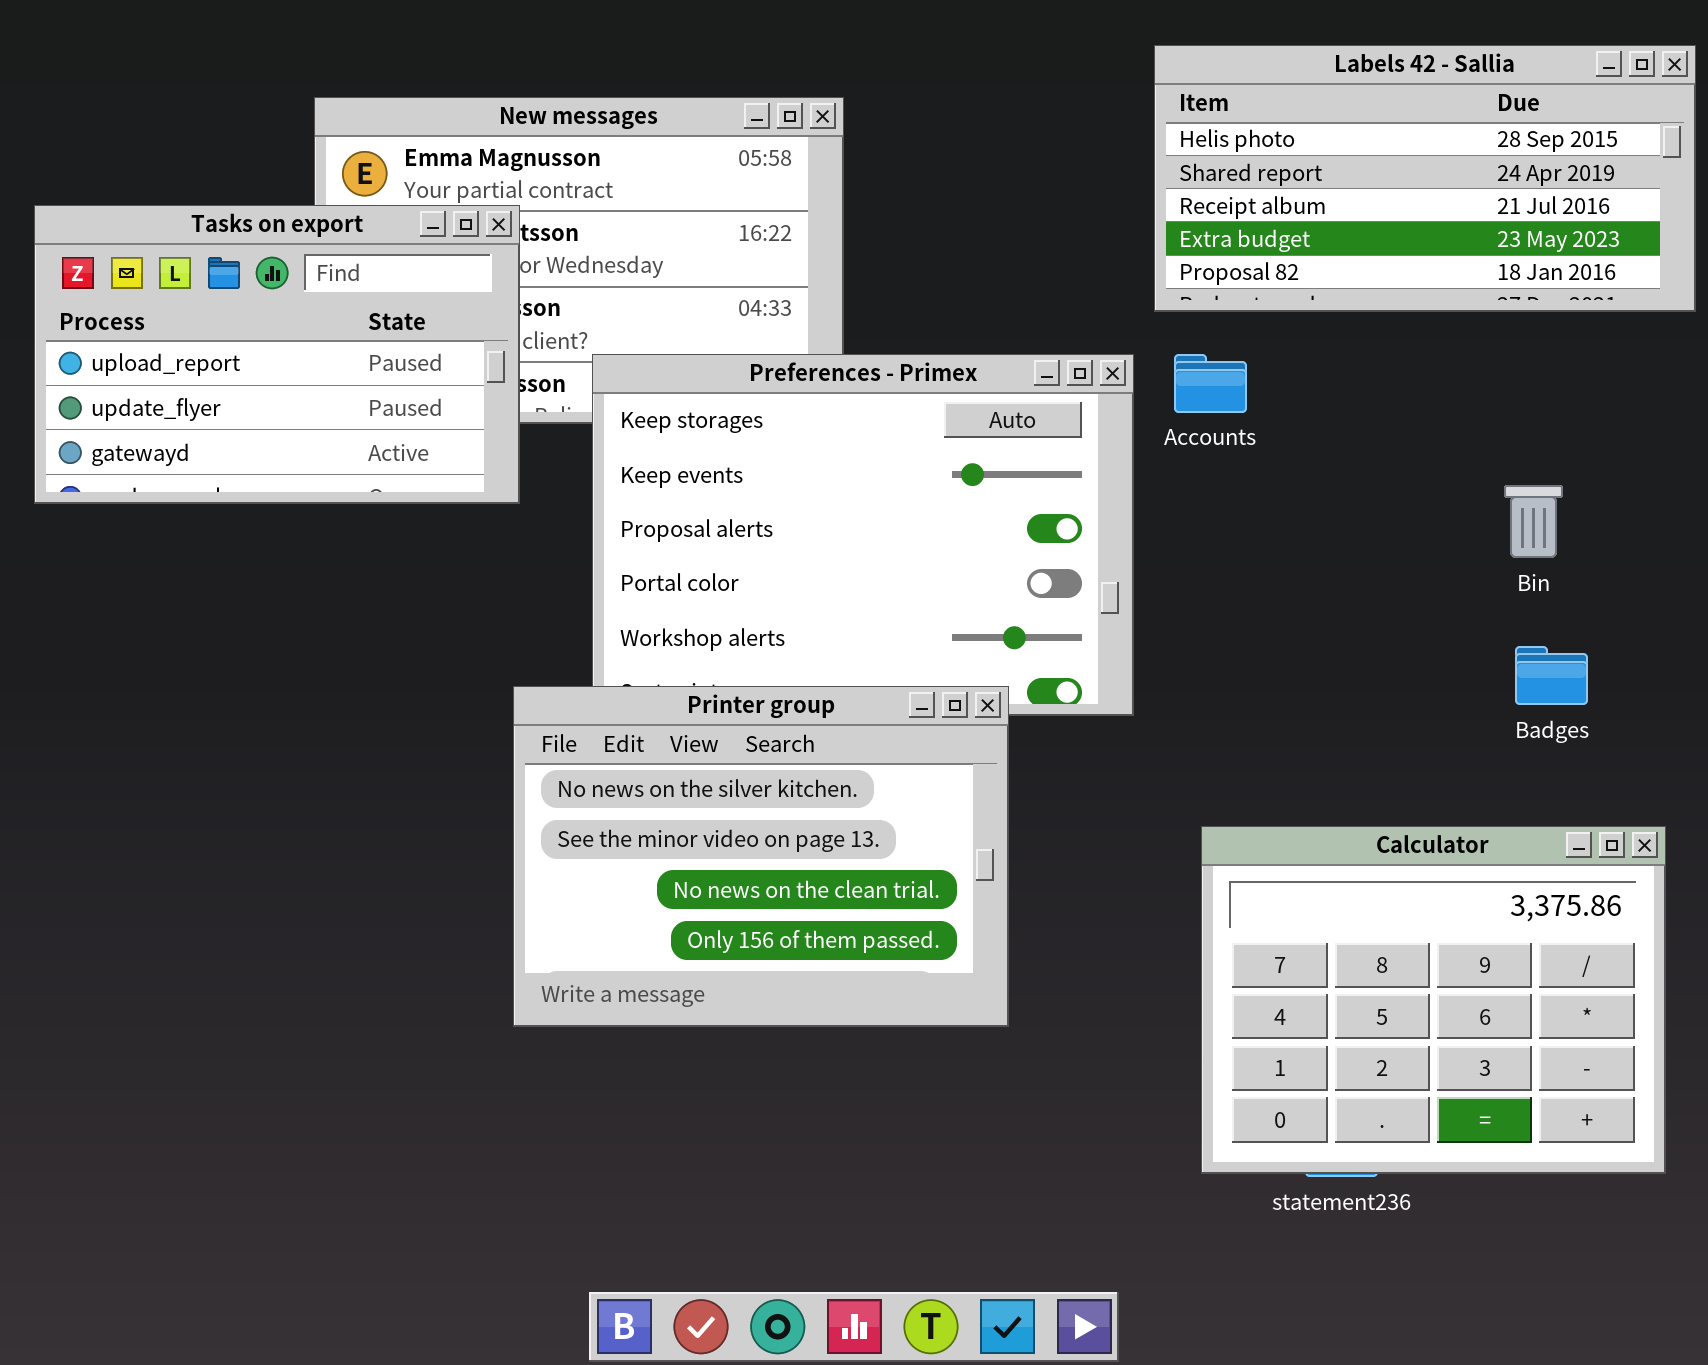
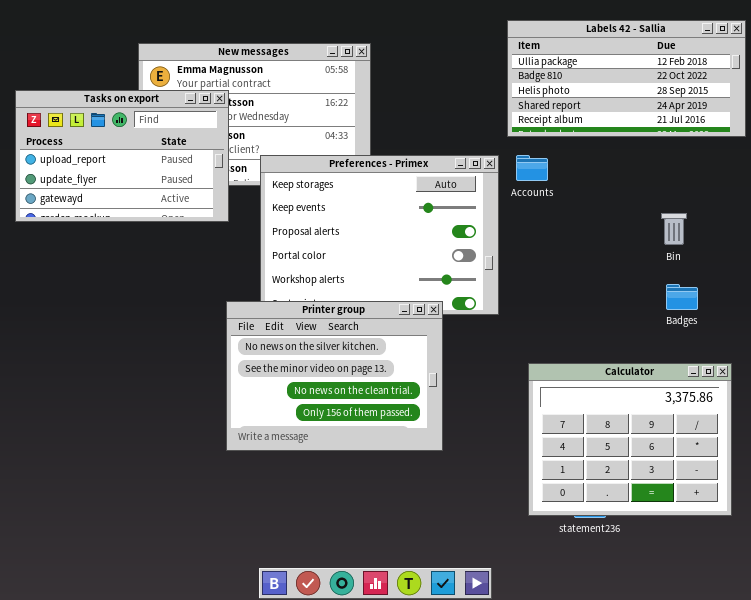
Labels 42 - Sallia: [1154,45,1696,312] -> [507,20,746,137], scrolled up 2 rows

